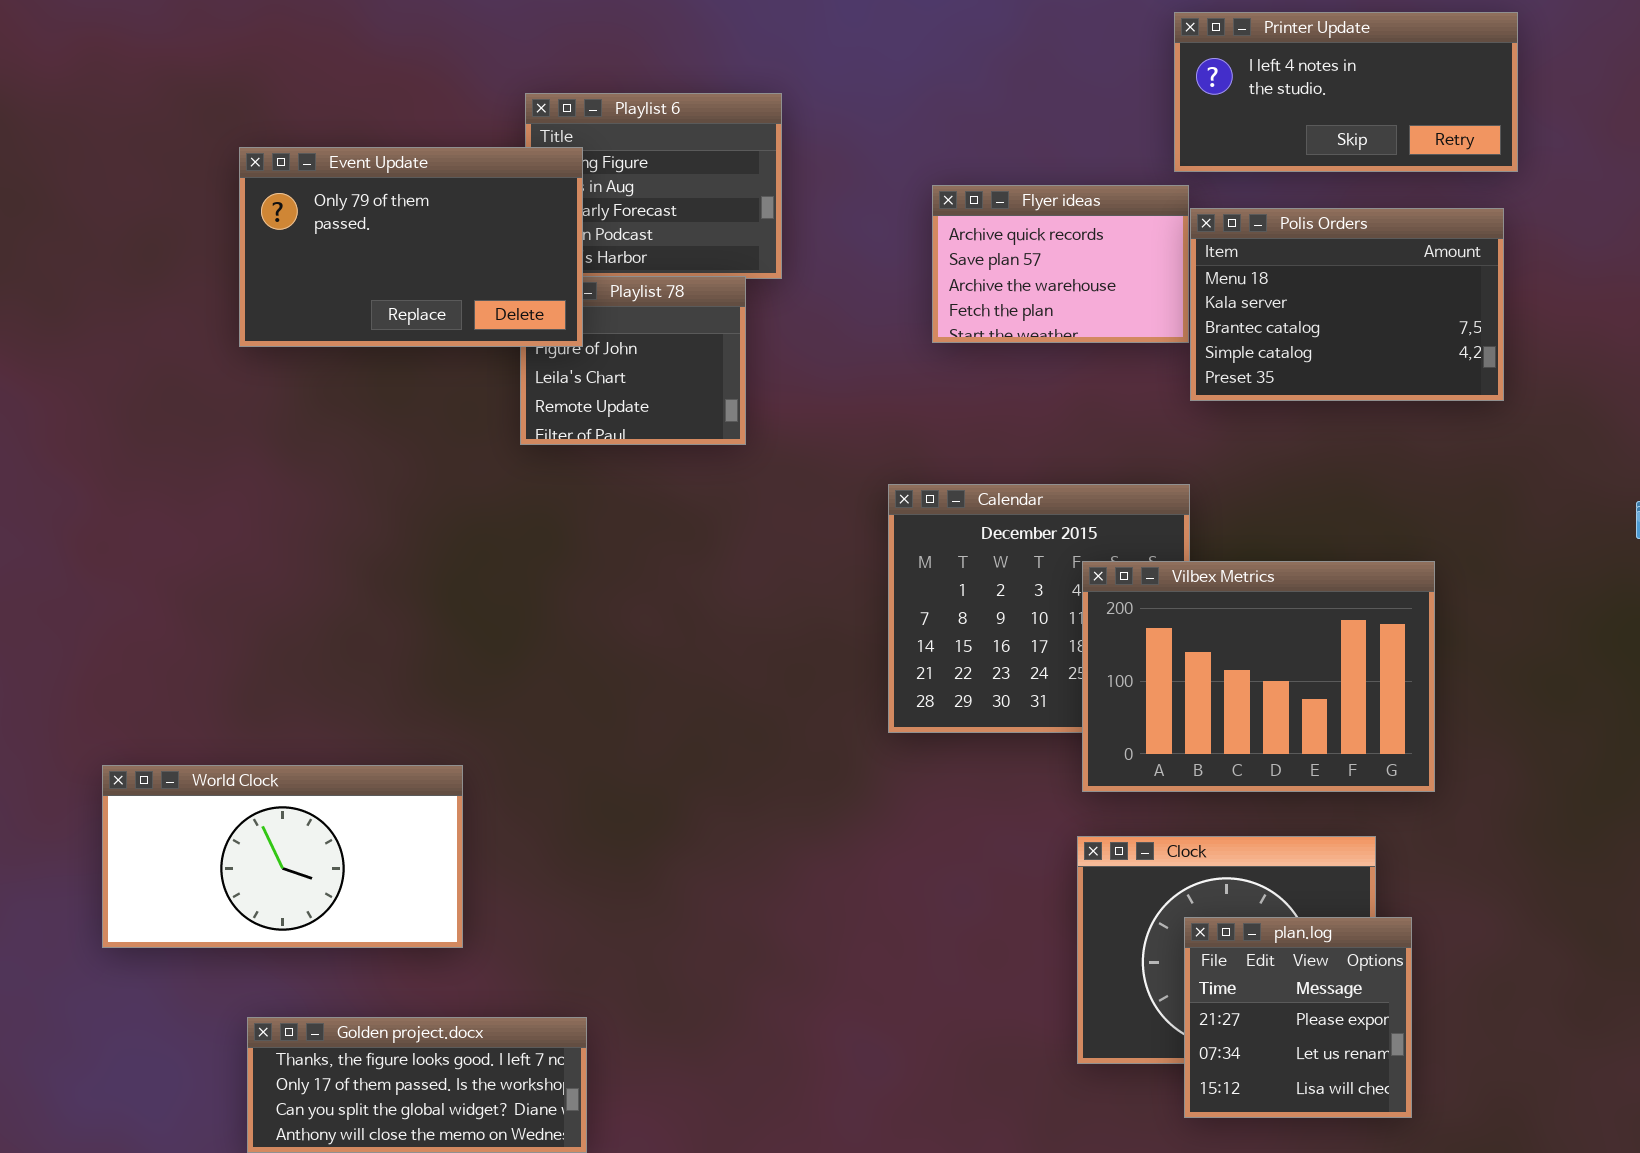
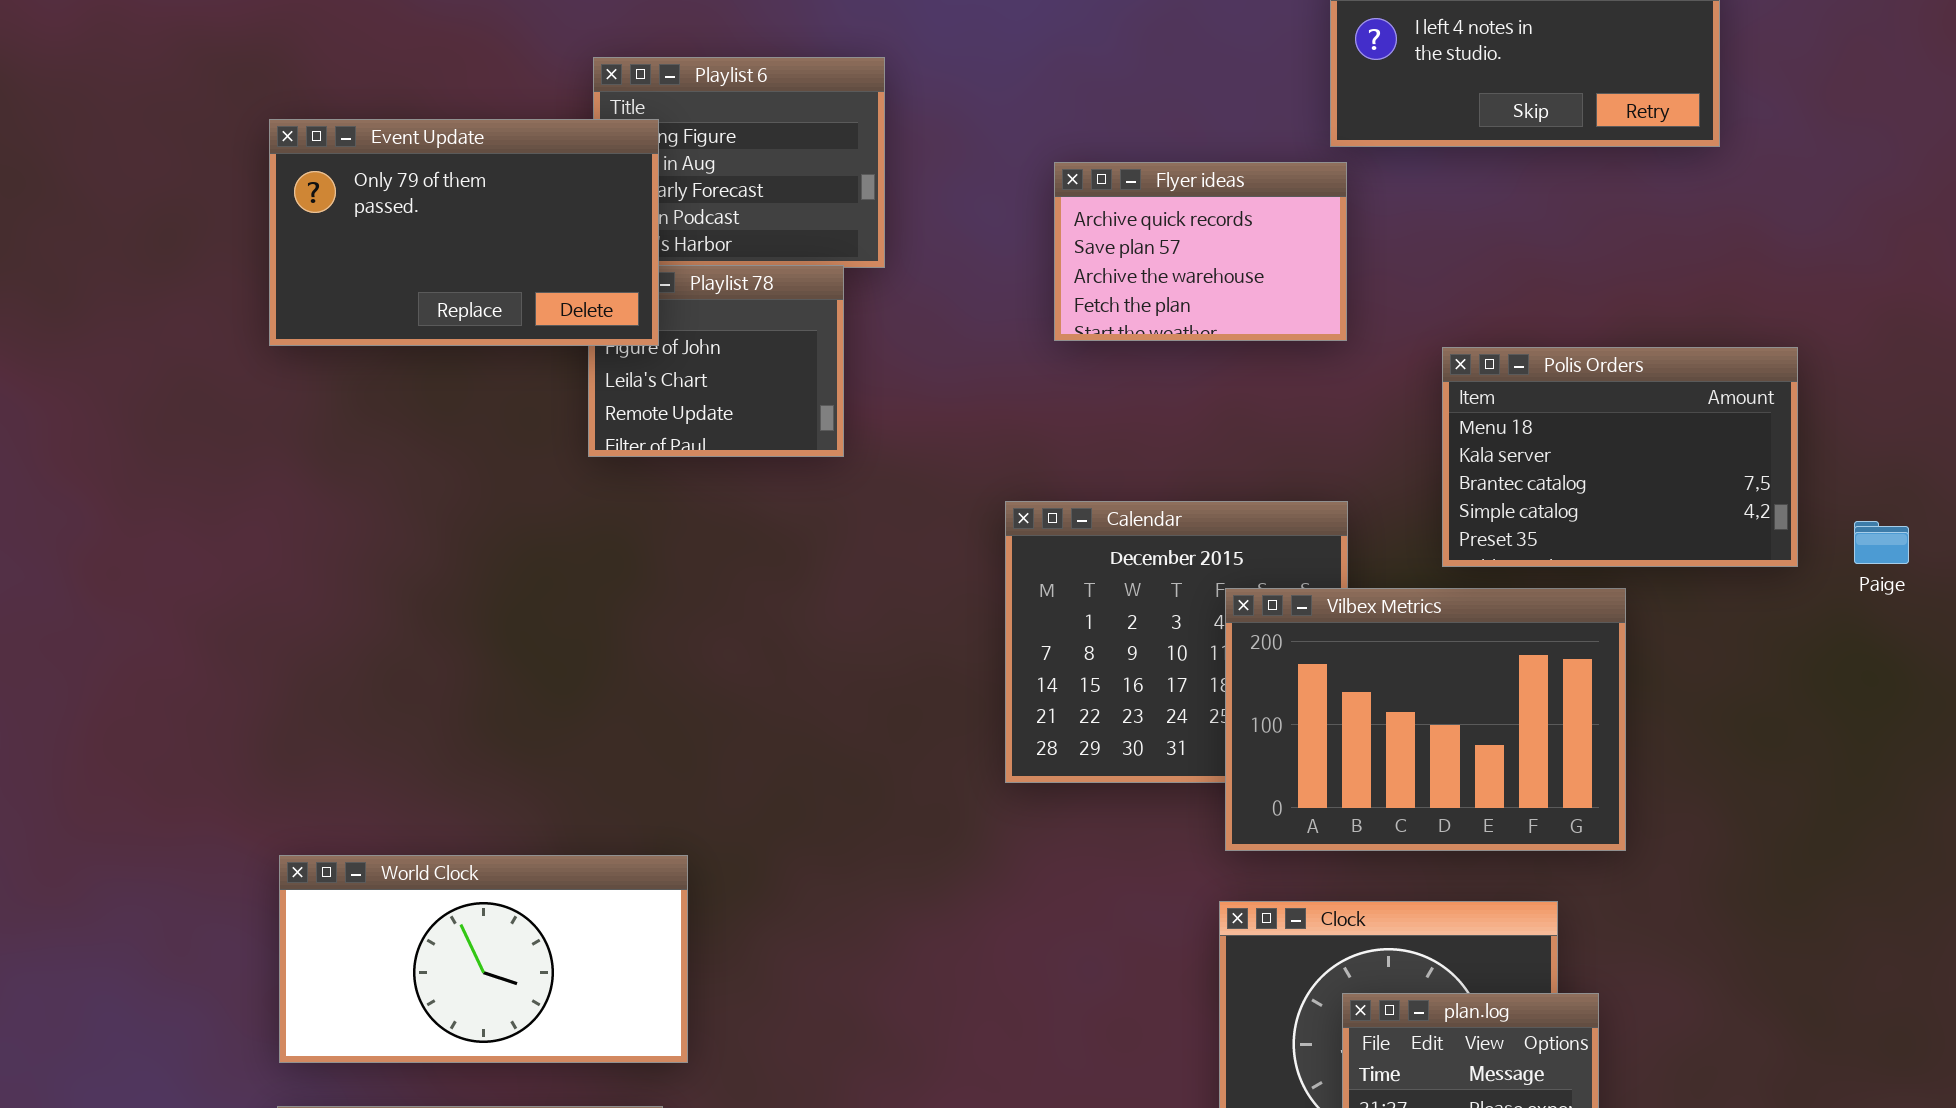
Polis Orders: [1190,208,1504,401] -> [1442,347,1798,567], moved
World Clock: [102,765,463,948] -> [279,855,688,1063], moved

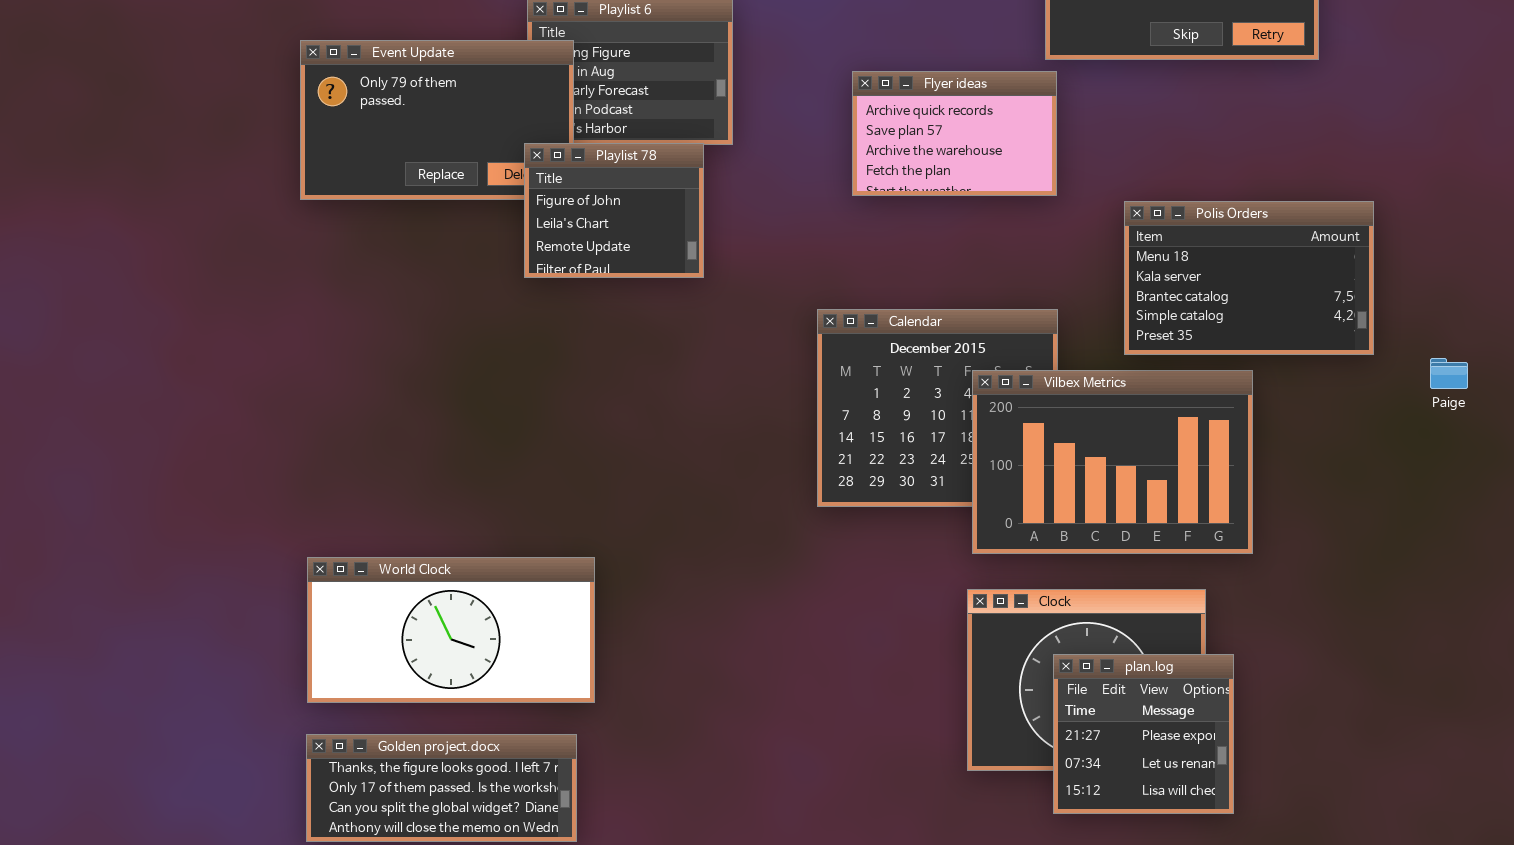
Playlist 78: [588,265,844,457] -> [524,143,704,278], raised
Paige: [1854,521,1909,564] -> [1430,358,1468,389], moved

